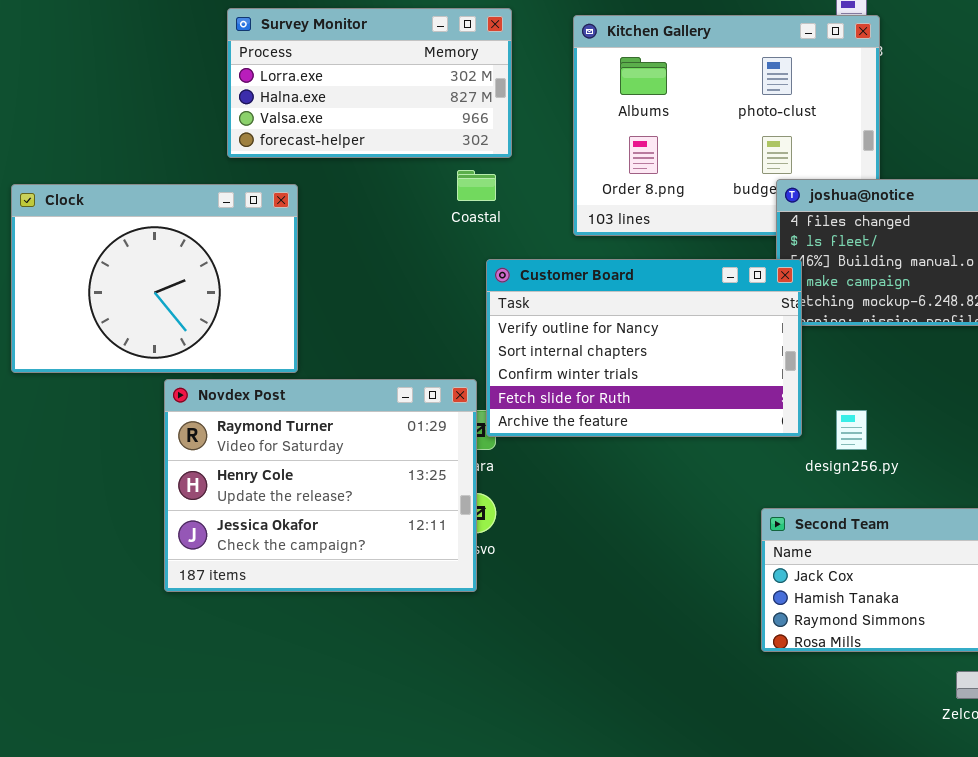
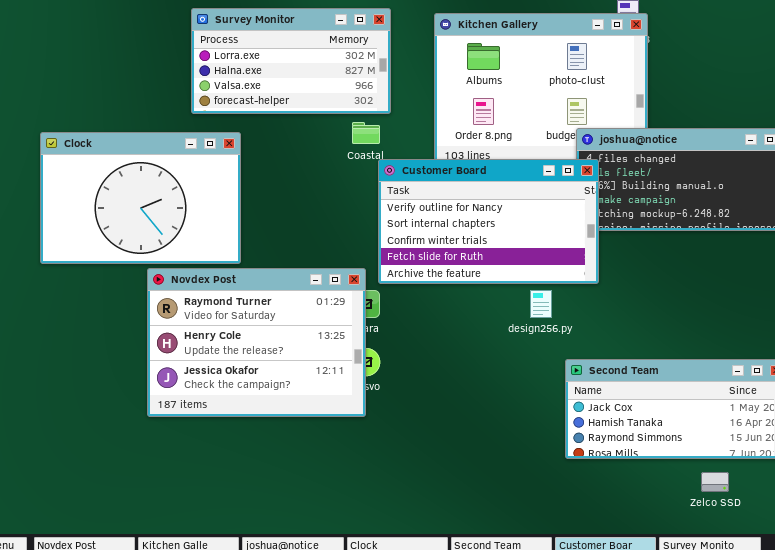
Customer Board: [486,259,802,437] -> [378,159,599,284], moved
design256.py: [836,410,867,450] -> [530,290,552,318], moved

